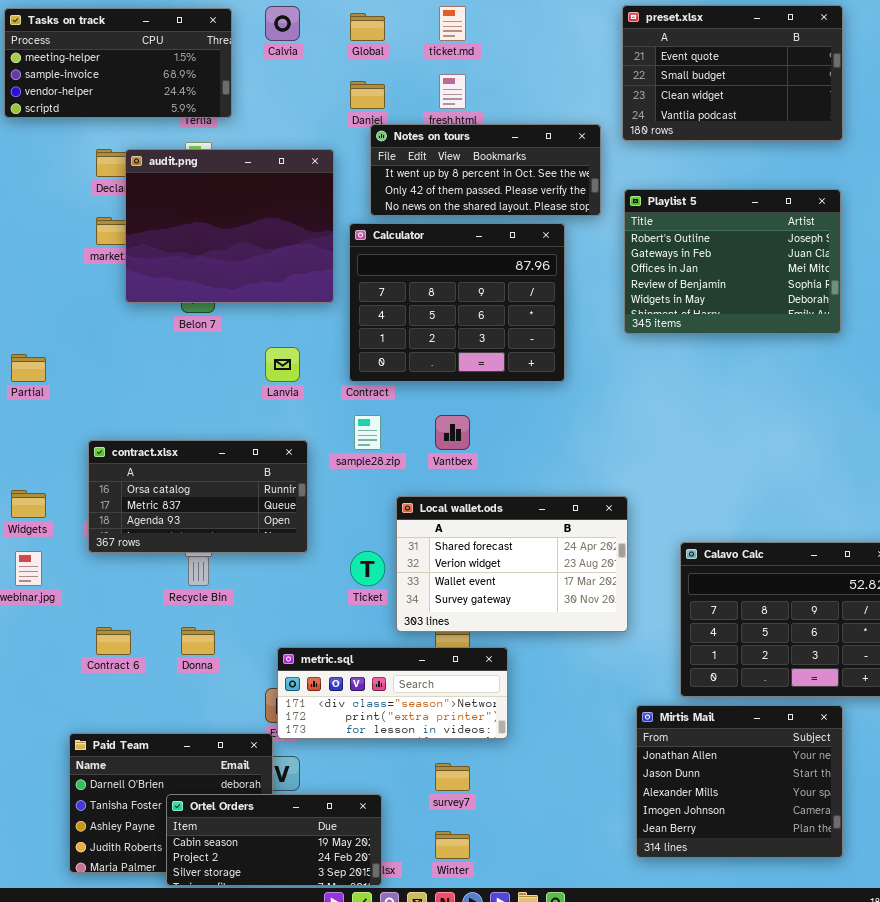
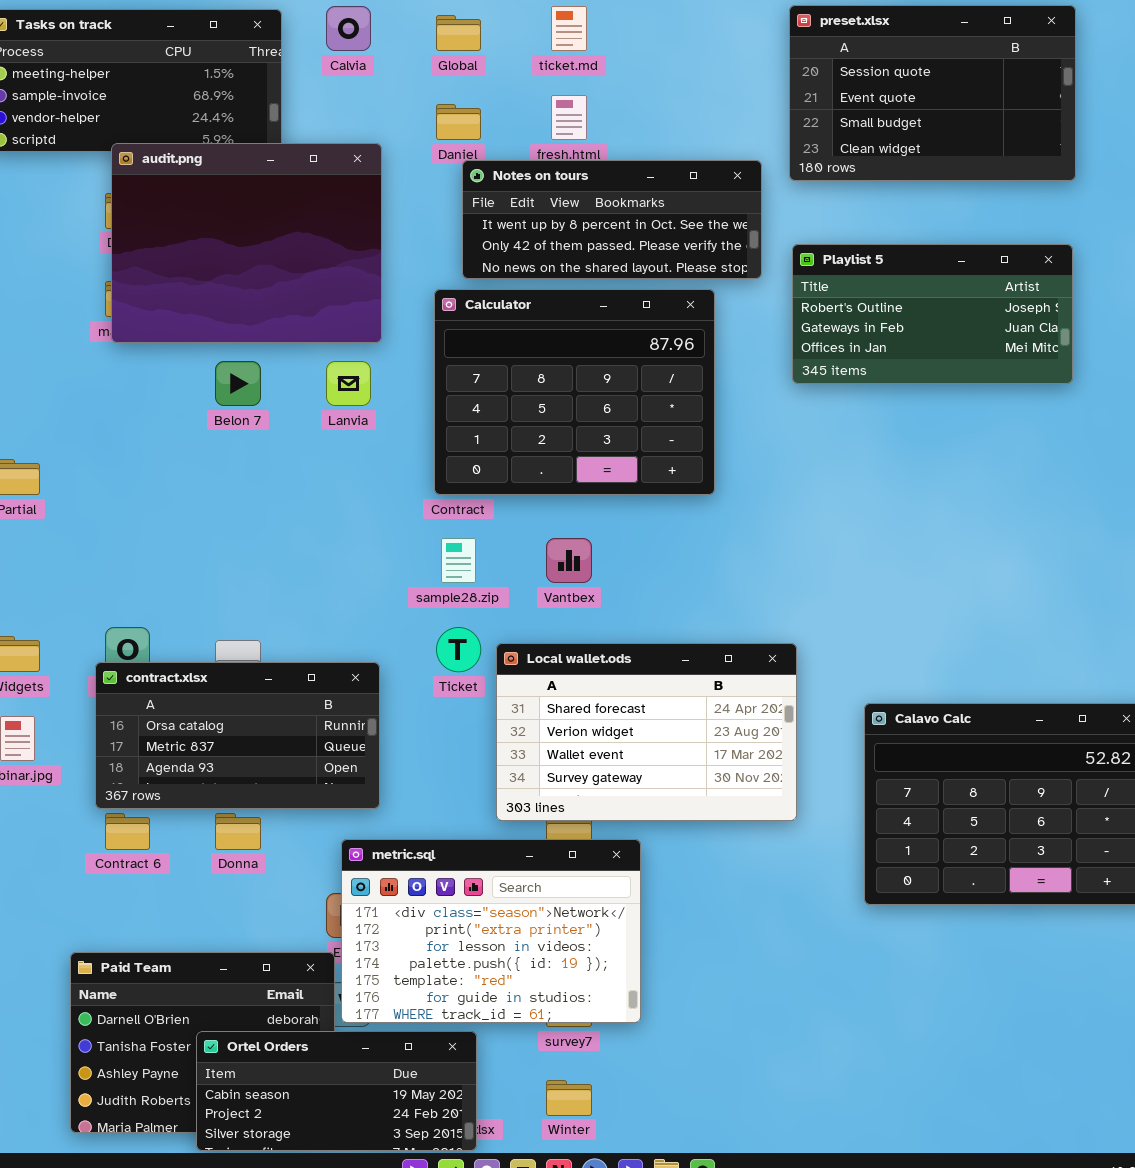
preset.xlsx: [622,5,843,141] -> [789,5,1076,181], scrolled up 1 row
audit.png: [125,149,334,303] -> [111,143,382,343], moved
Playlist 5: [624,189,841,334] -> [792,244,1073,384], resized
Lanvia: [265,347,300,382] -> [326,361,371,406], moved
contract.xlsx: [88,440,308,553] -> [95,662,380,809], moved
Ticket: [350,551,385,586] -> [436,627,481,672], moved
metric.sql: [277,647,508,739] -> [341,839,641,1023], resized
Mirtis Mail: [636,705,843,858] -> none, closed

